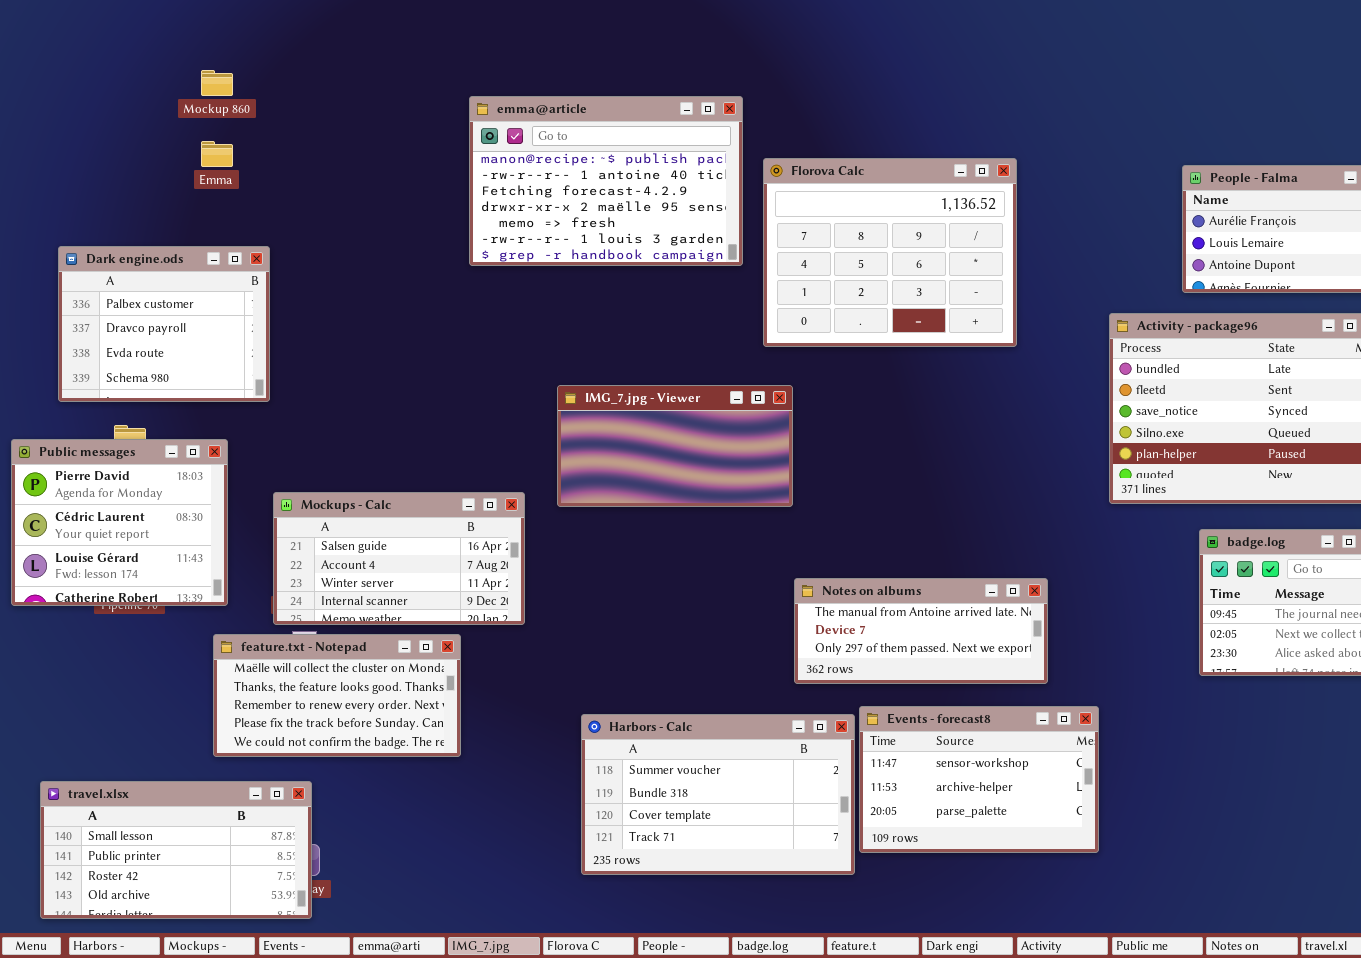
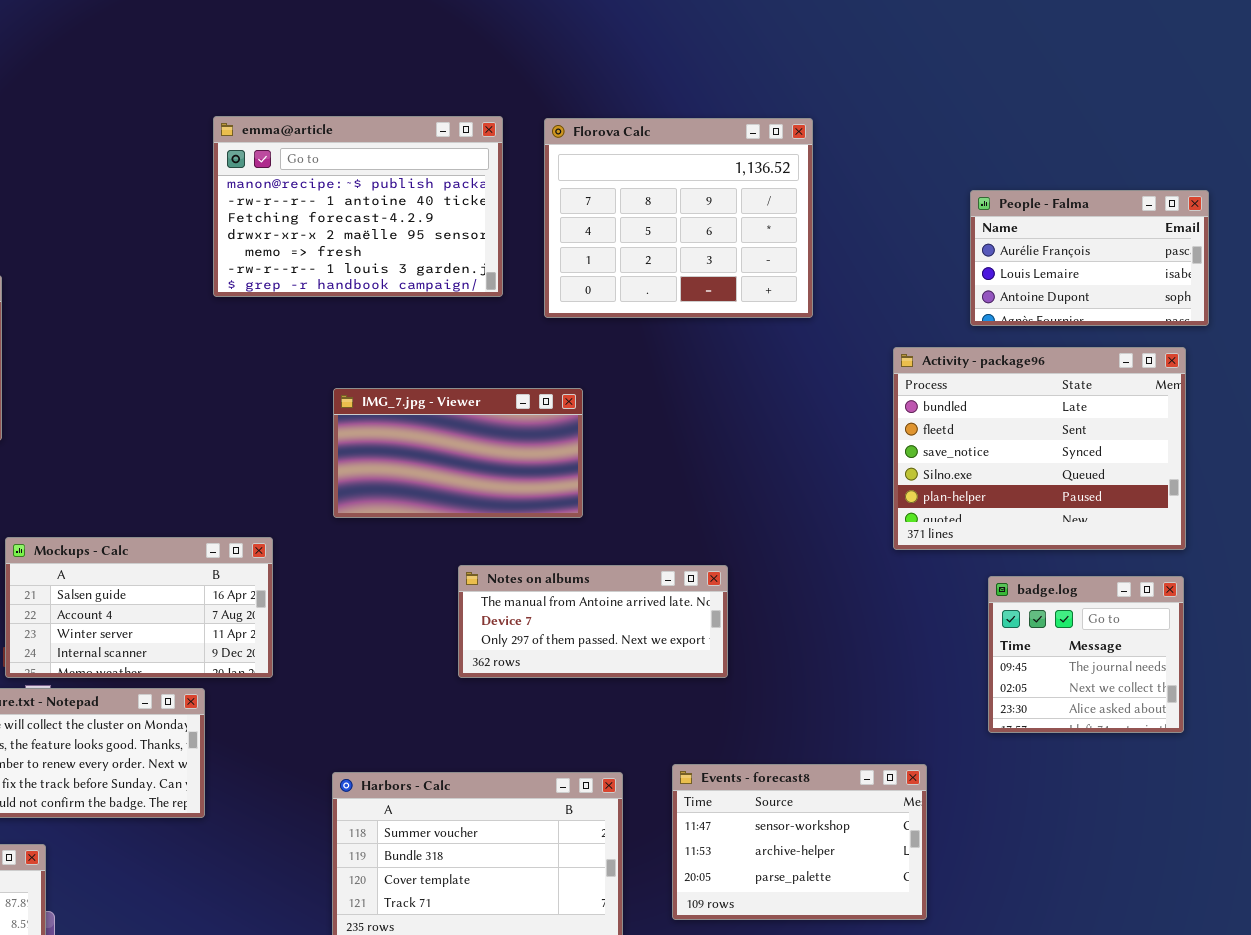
Florova Calc: [763,158,1017,347] -> [544,118,813,318], moved
IMG_7.jpg - Viewer: [557,385,793,507] -> [333,388,583,518], moved
Notes on albums: [794,578,1048,684] -> [458,565,728,678], moved
Events - forecast8: [859,706,1099,853] -> [672,764,927,920], moved

